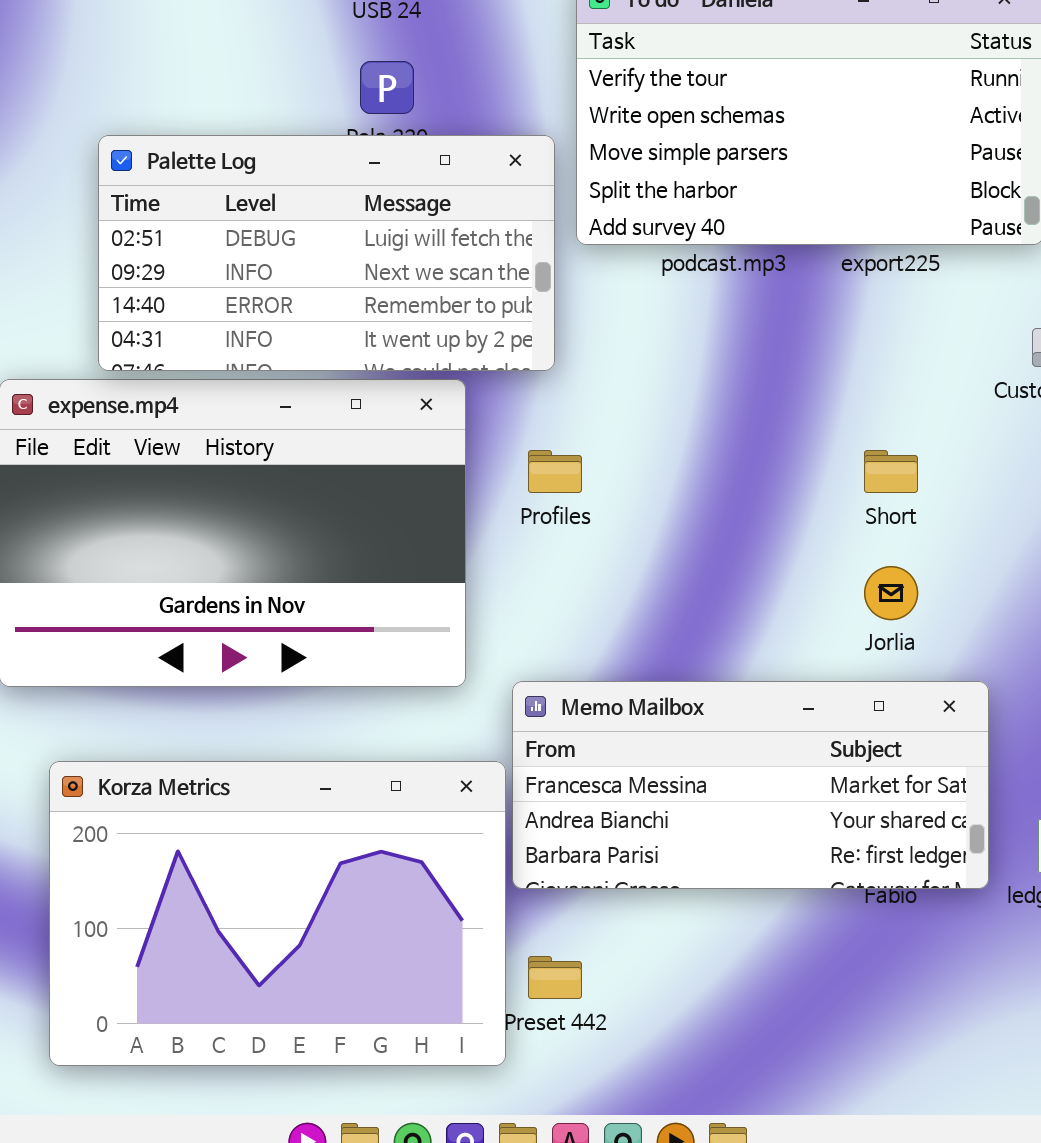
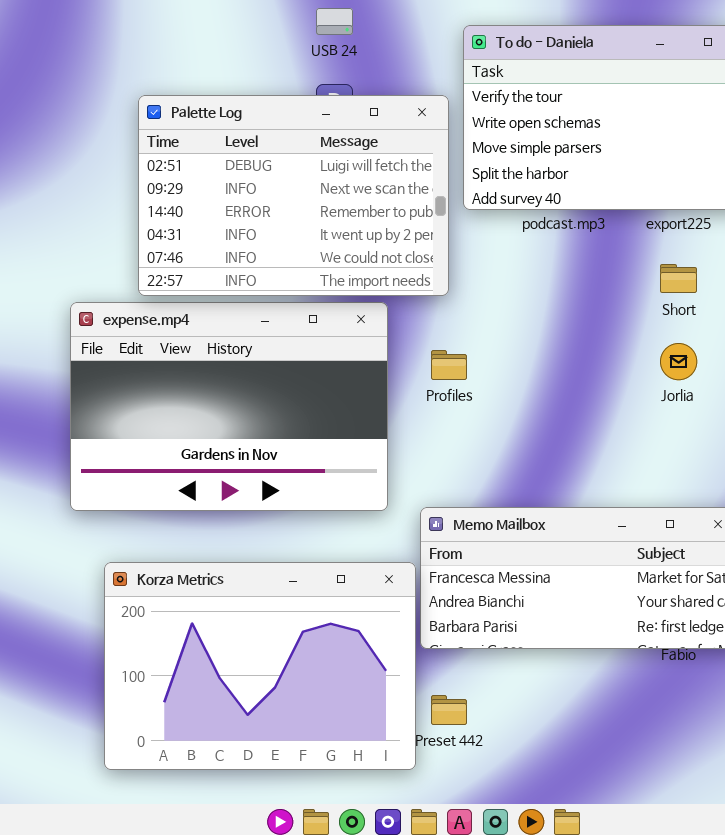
Palette Log: [98,135,555,371] -> [138,95,449,296], resized
Short: [864,450,918,493] -> [660,264,697,293], moved
Jorlia: [864,566,918,620] -> [660,343,697,380], moved

